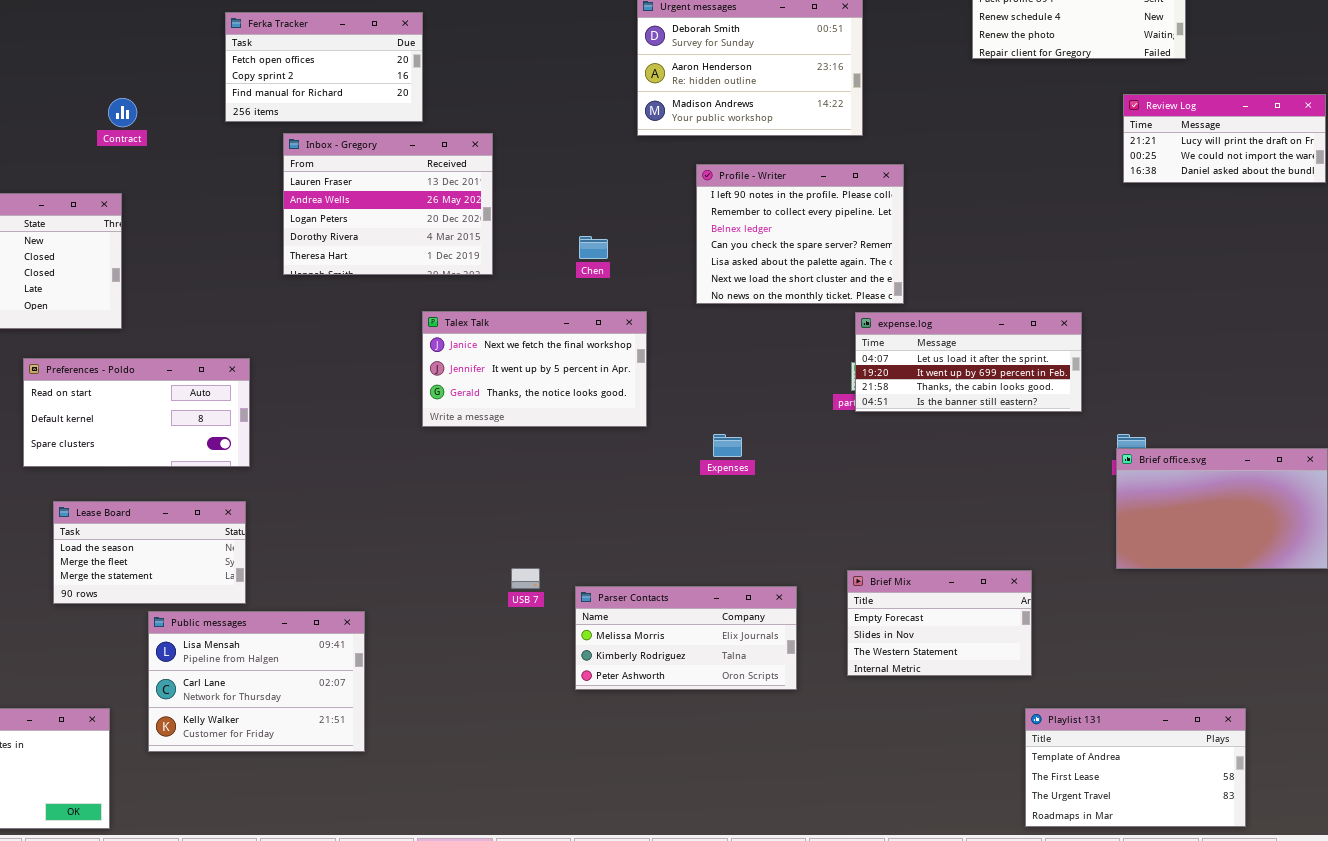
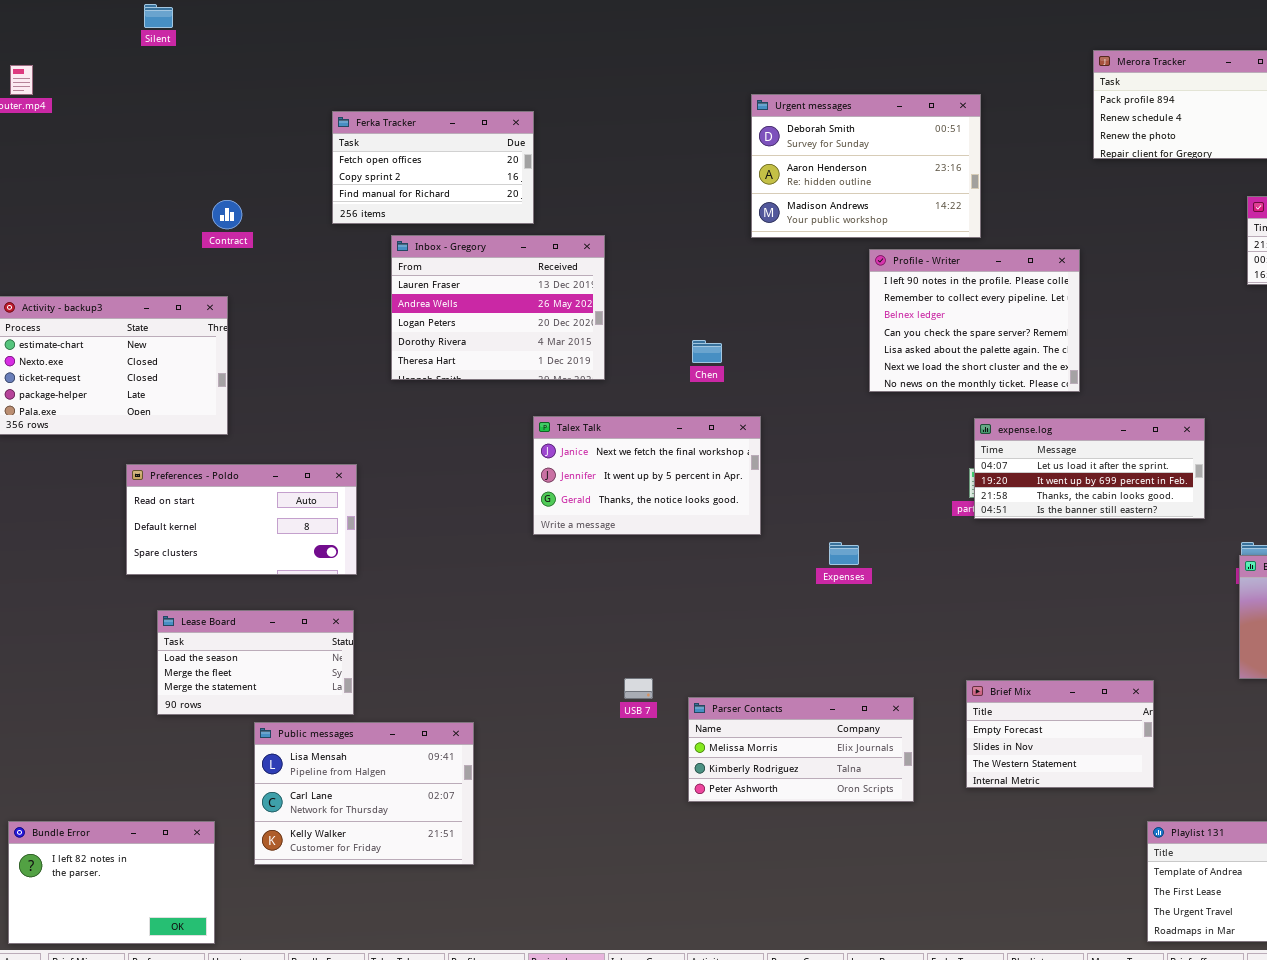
Profile - Writer: [696,164,904,304] -> [869,249,1080,392], moved

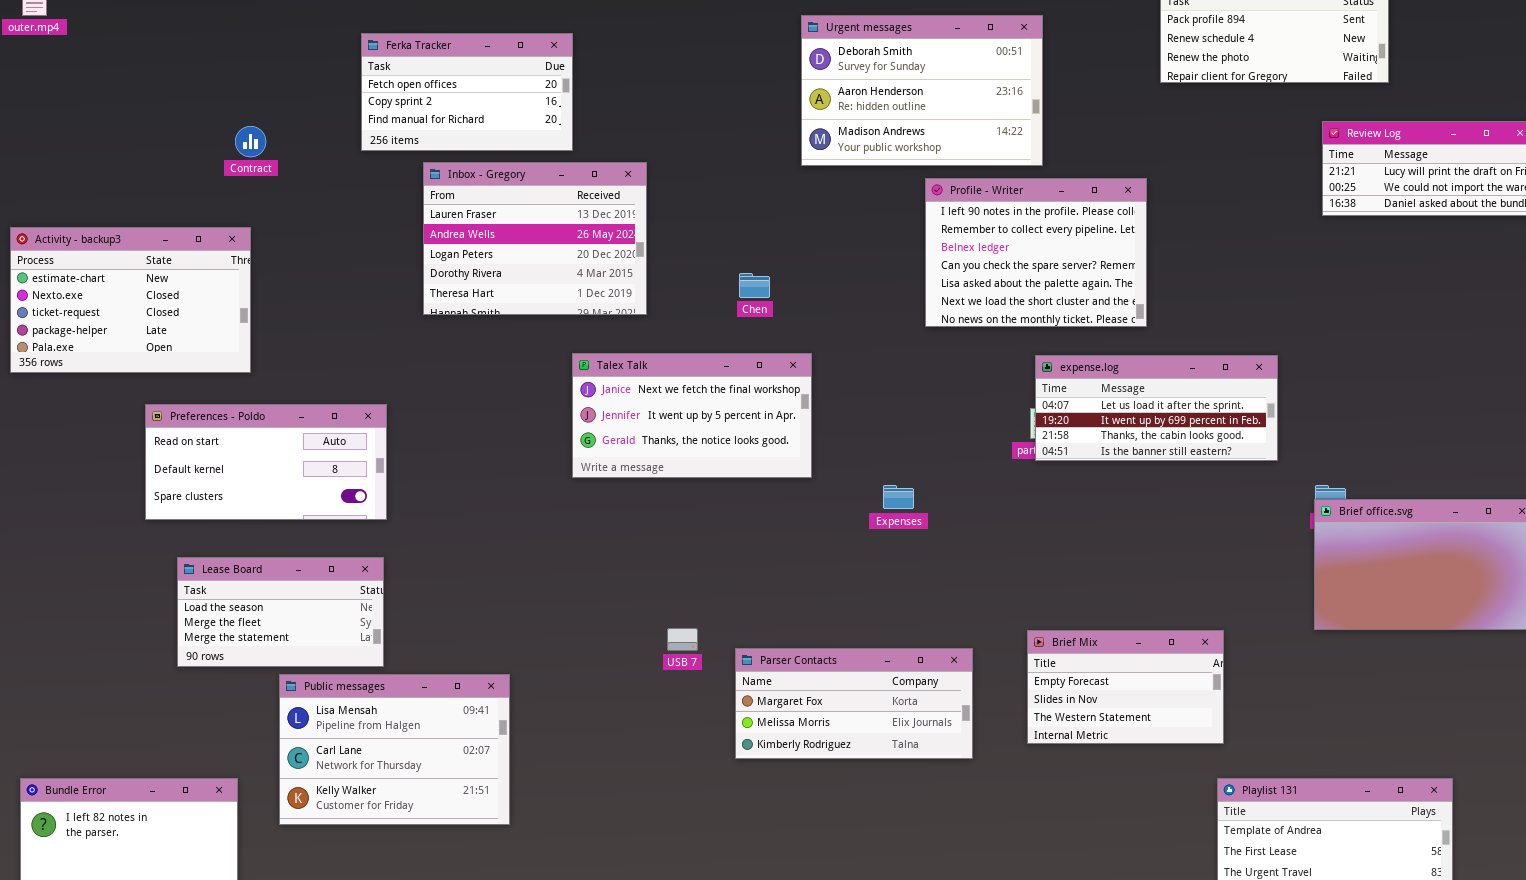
Parser Contacts: [688,697,914,802] -> [735,648,973,759], scrolled up 1 row

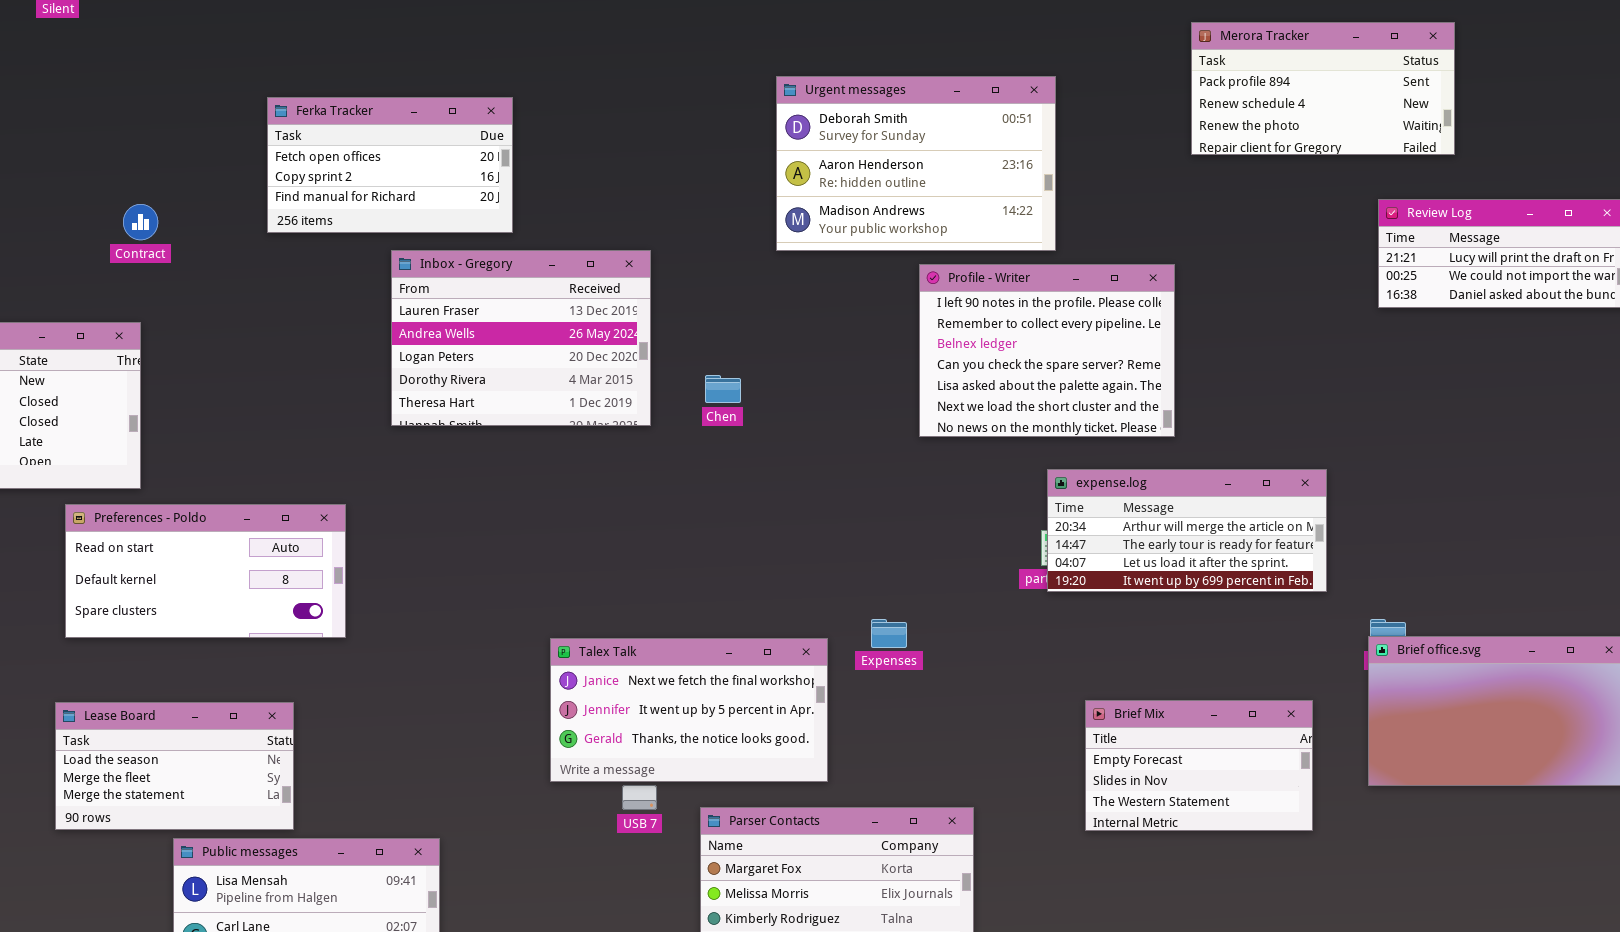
Inbox - Gregory: [423,162,647,315] -> [391,250,651,426], moved
Talex Talk: [572,353,812,478] -> [550,638,828,782], moved
expense.log: [1035,355,1278,461] -> [1047,469,1327,592], scrolled up 2 rows
Preferences - Poldo: [145,404,387,520] -> [65,504,346,638], moved
Brief Mix: [1027,630,1224,744] -> [1085,700,1313,831], moved

